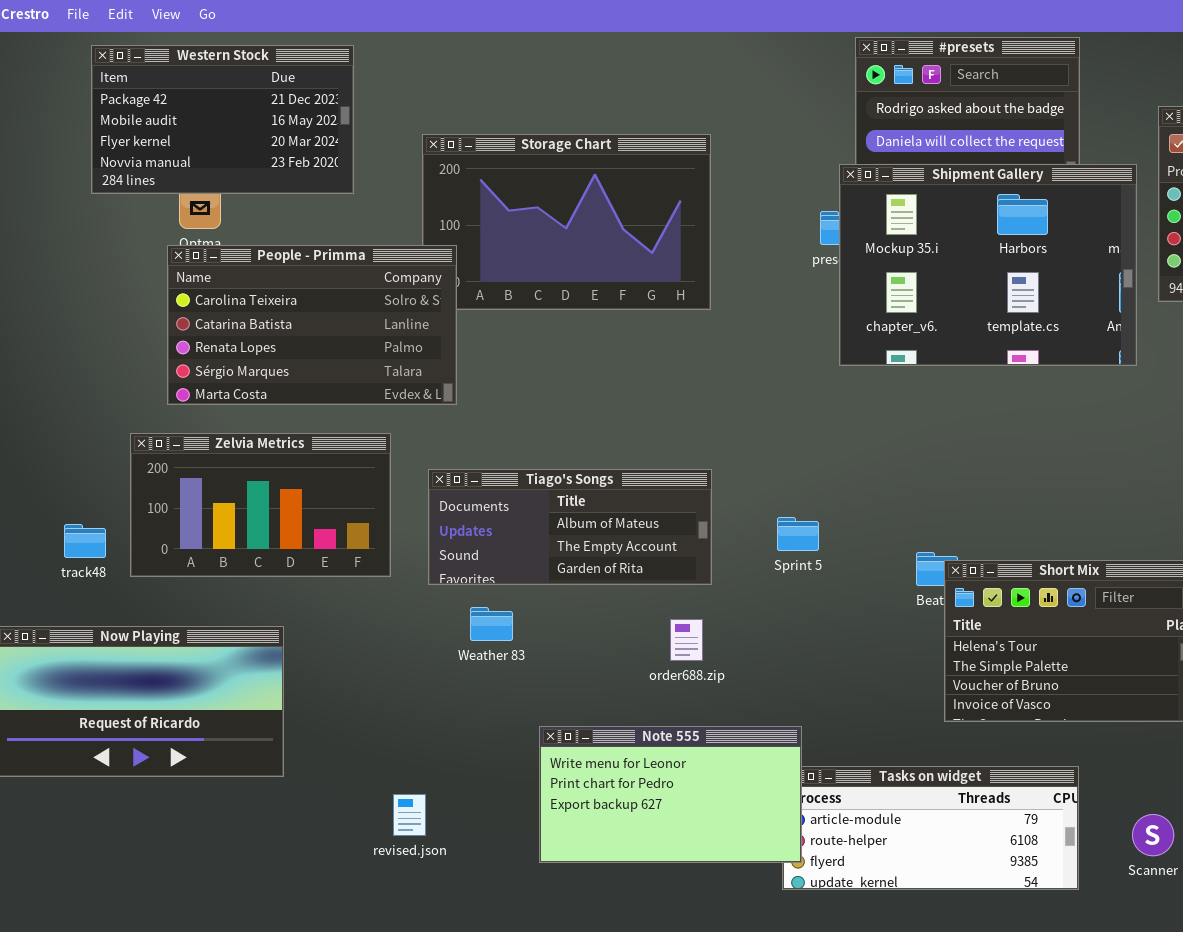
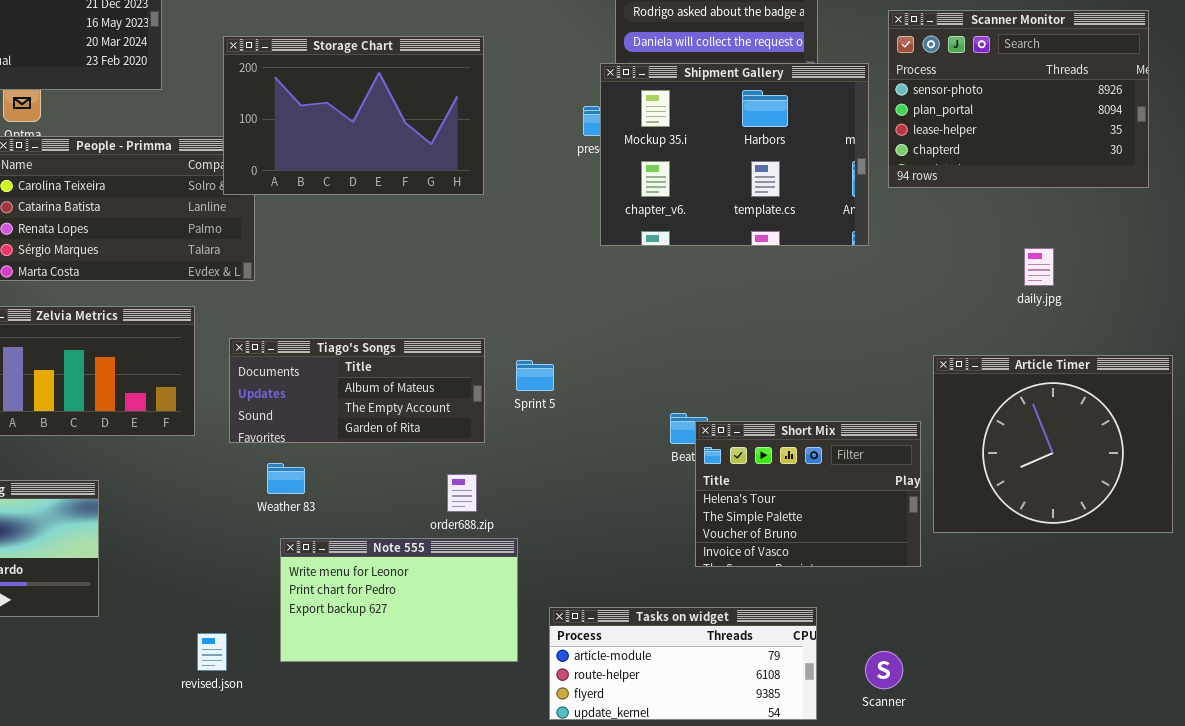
Storage Chart: [422,134,711,310] -> [223,36,484,195], raised
Sprint 5: [777,517,819,551] -> [516,360,554,391], moved
Note 555: [539,726,802,863] -> [280,538,518,662], moved

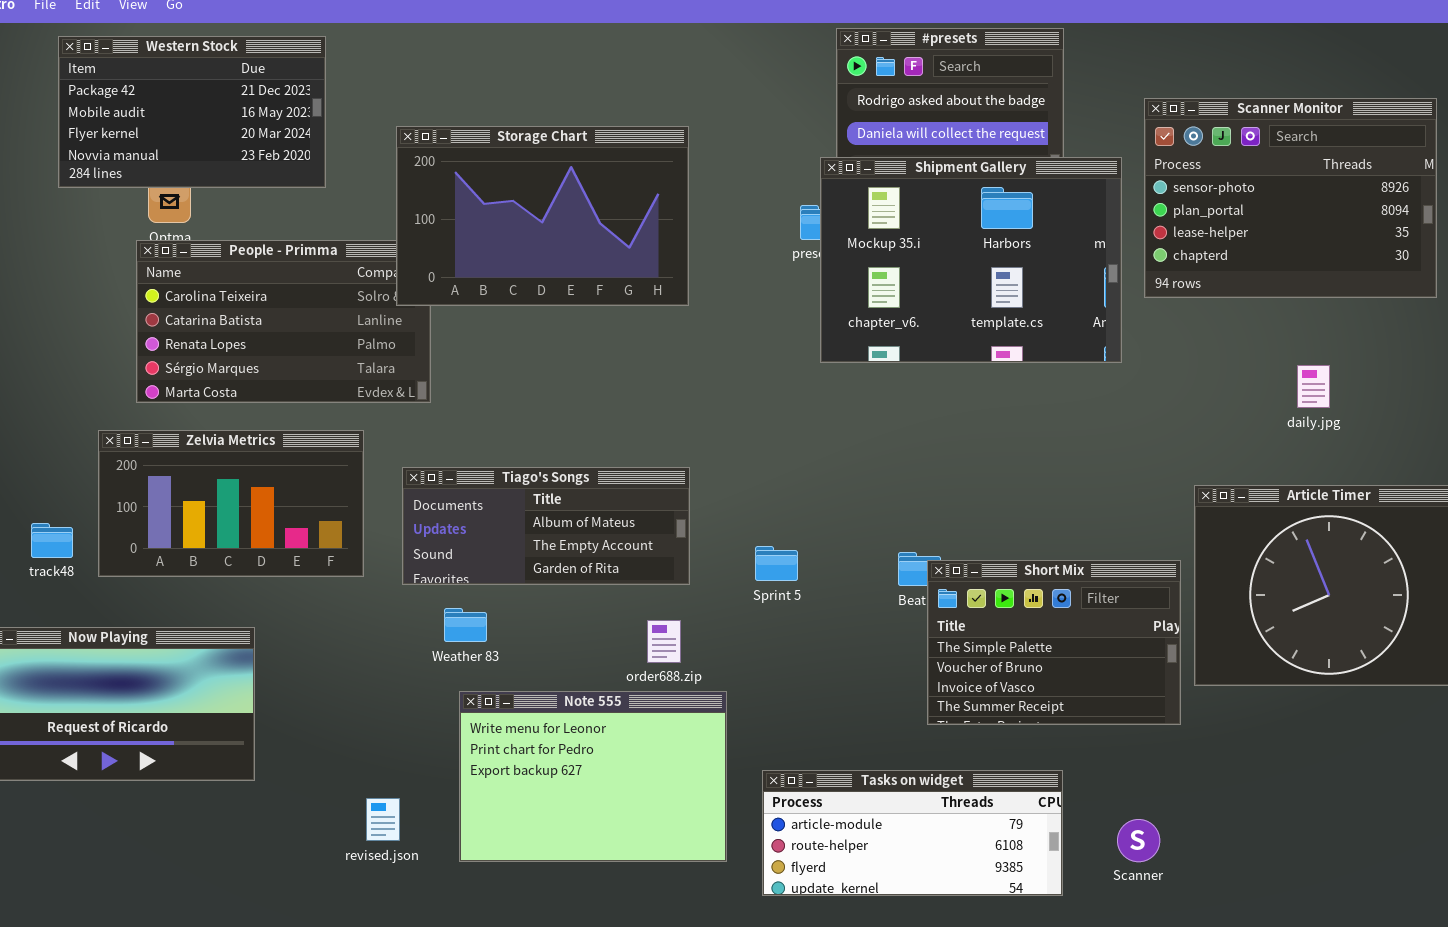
Sprint 5: [516,360,554,391] -> [755,546,798,581], moved
Short Mix: [695,421,921,567] -> [927,560,1181,725], scrolled down 1 row
Note 555: [280,538,518,662] -> [459,691,727,862], resized

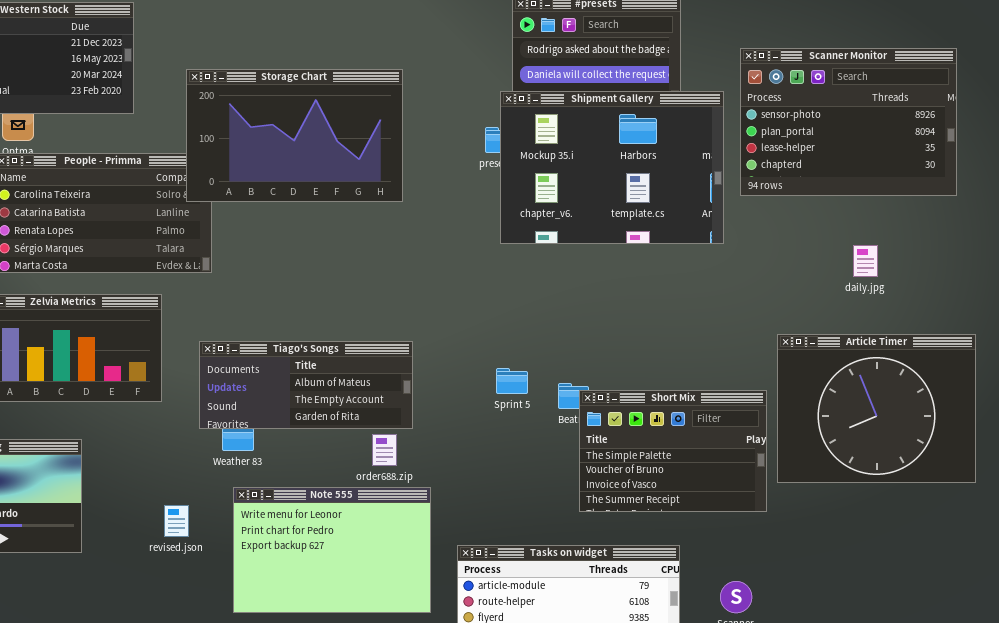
Tiago's Songs: [402,467,690,585] -> [199,341,413,429], moved
Sprint 5: [755,546,798,581] -> [496,368,528,394], moved
revised.json: [366,798,400,841] -> [164,505,189,537], moved

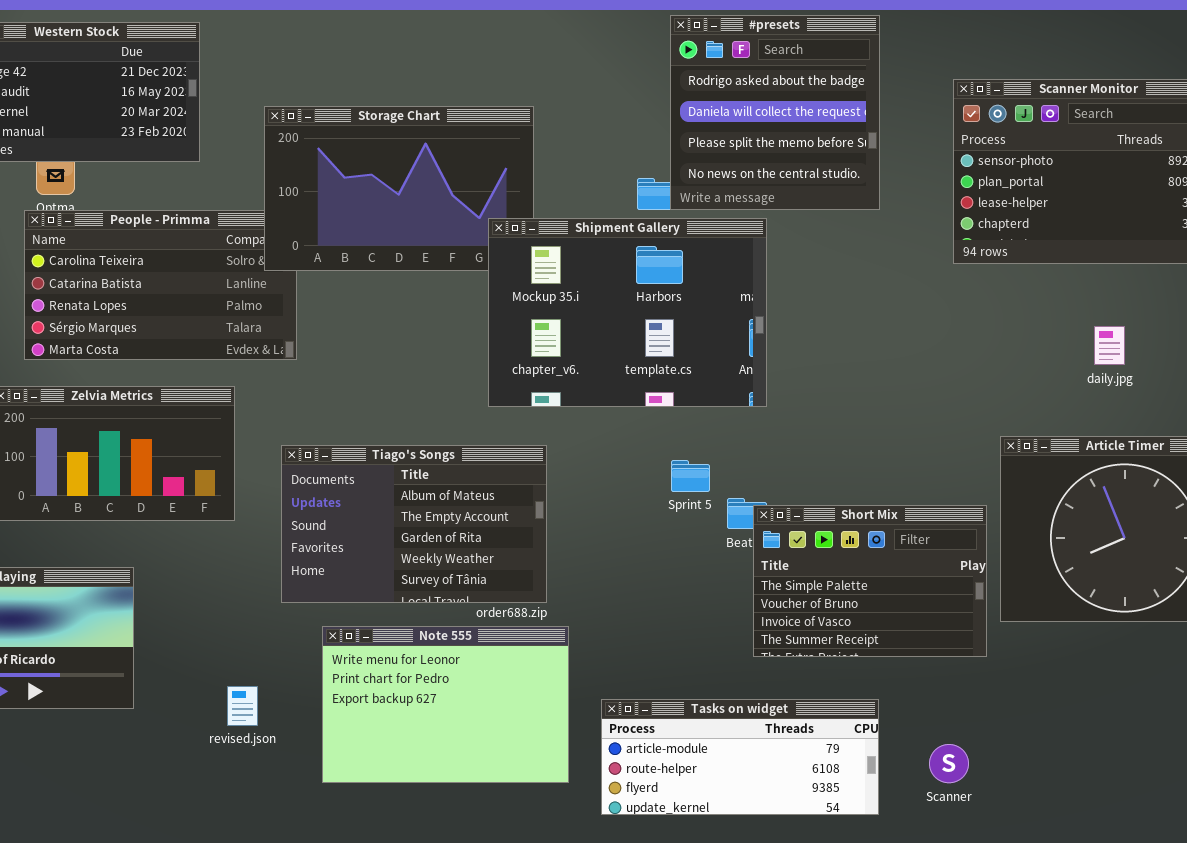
Shipment Gallery: [500,91,724,244] -> [488,218,767,407], moved
Tiago's Songs: [199,341,413,429] -> [281,445,547,603], resized
Sprint 5: [496,368,528,394] -> [671,460,710,492], moved
revised.json: [164,505,189,537] -> [227,686,258,726], moved

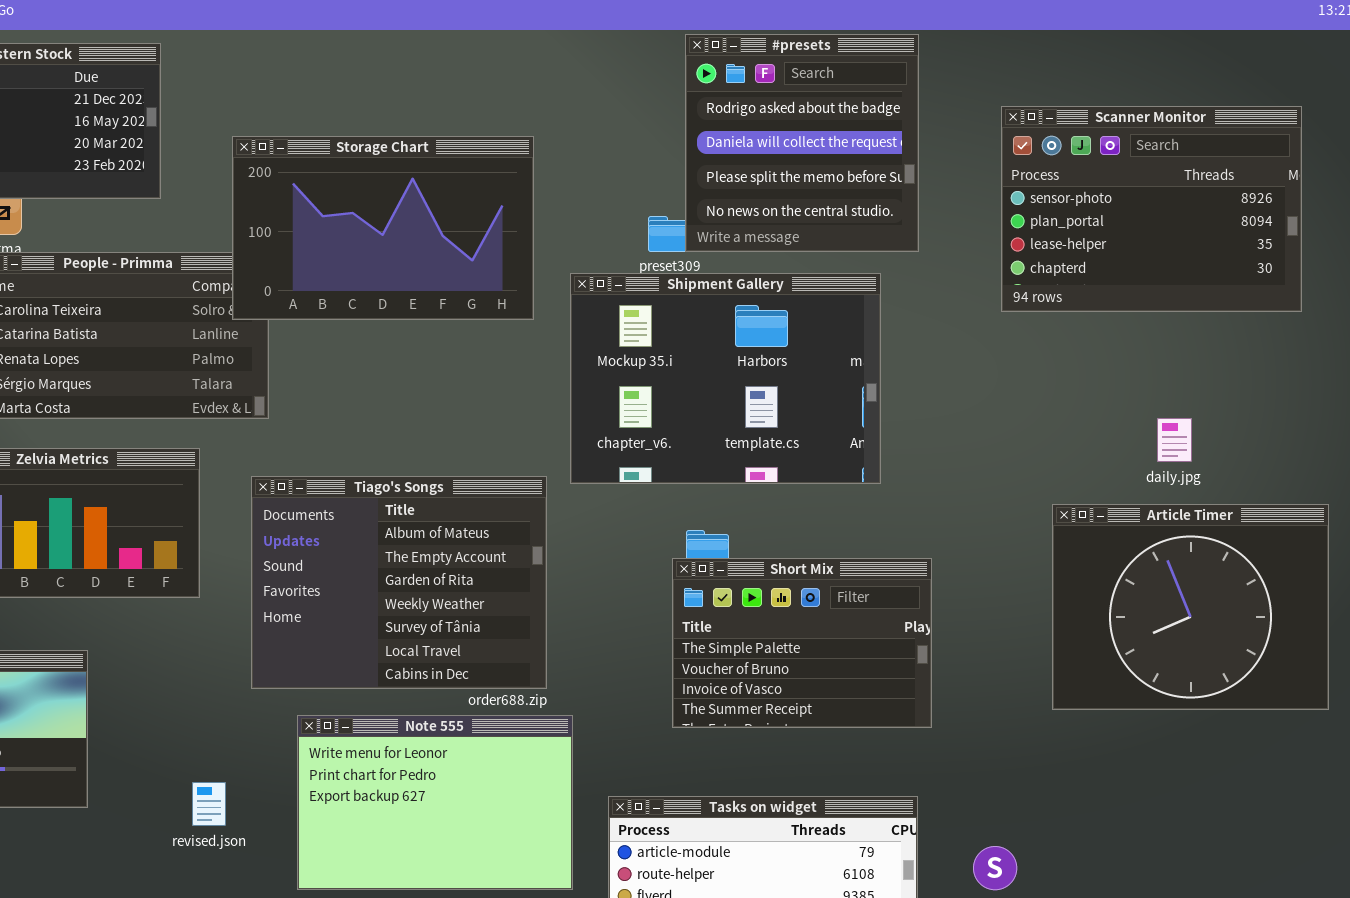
Shipment Gallery: [488,218,767,407] -> [570,273,881,484], moved
daily.jpg: [1094,326,1125,365] -> [1157,418,1192,462], moved
Tiago's Songs: [281,445,547,603] -> [251,476,547,689], resized
Short Mix: [753,505,987,657] -> [672,558,932,728], moved

